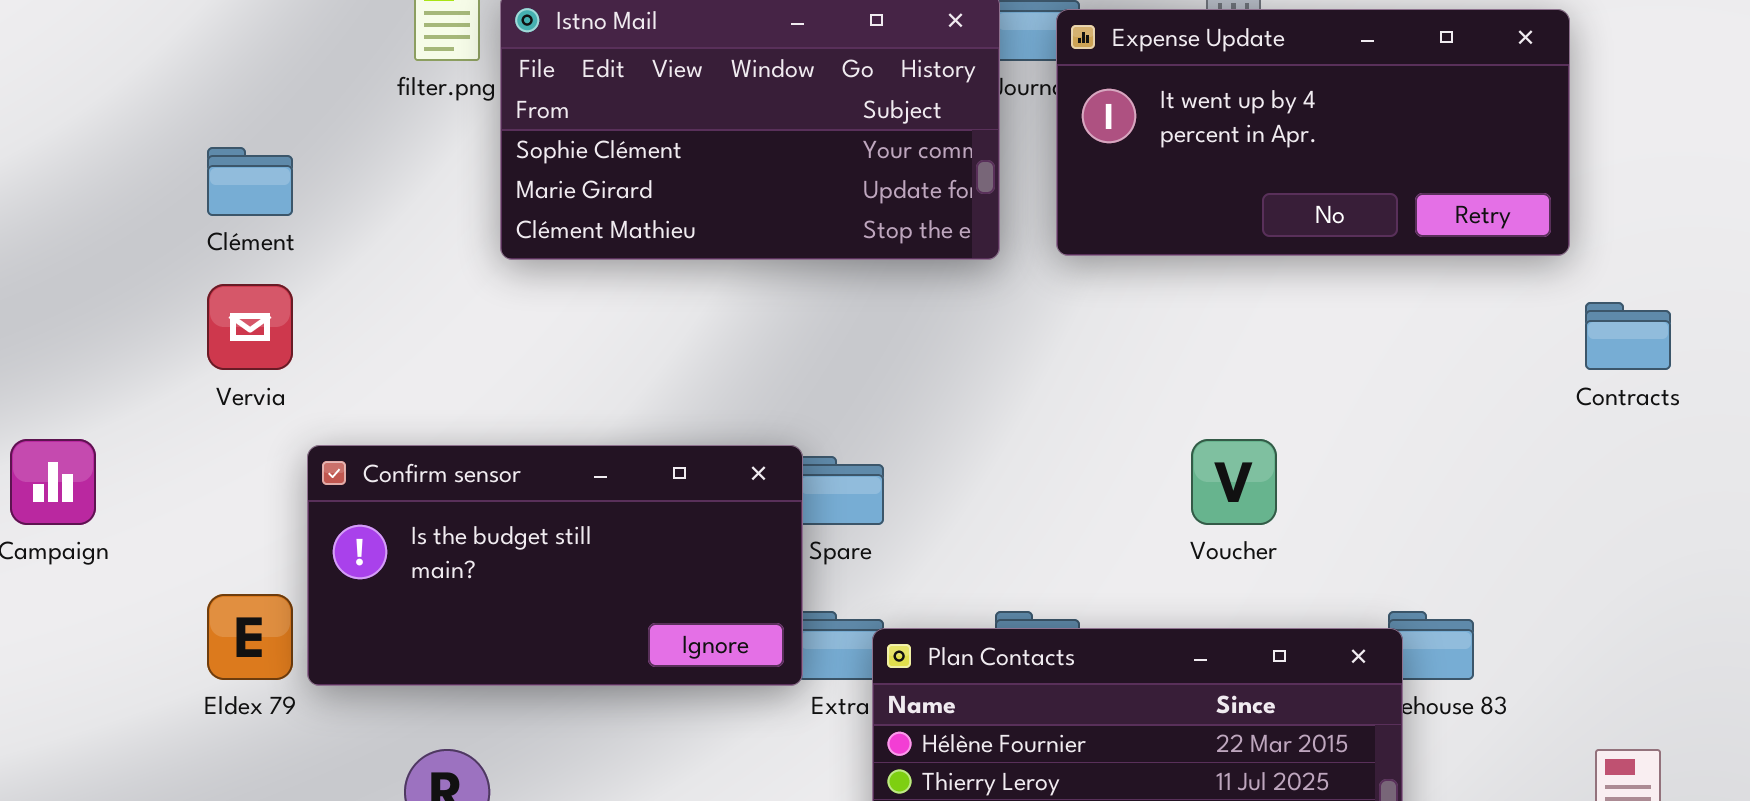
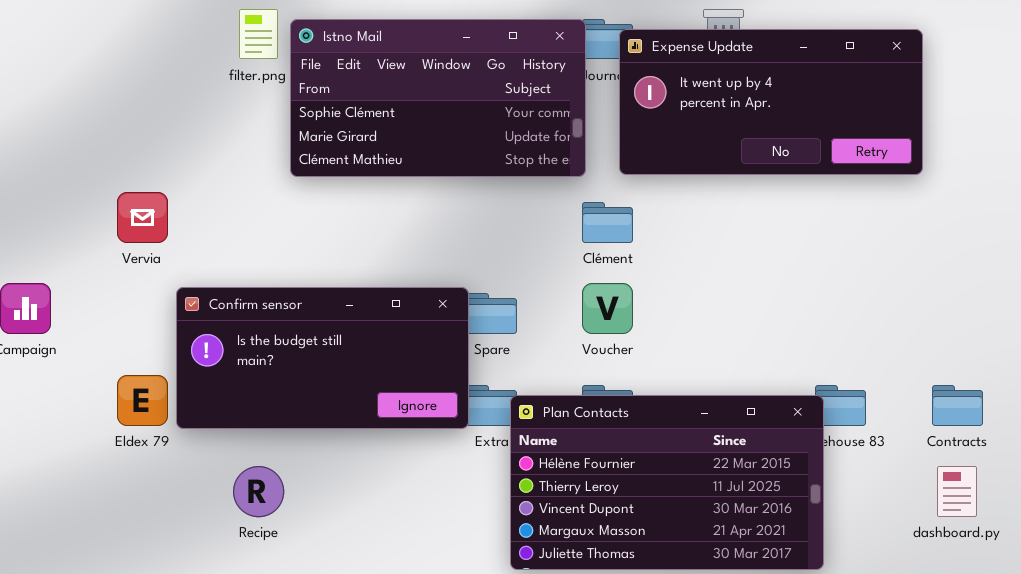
Clément: [207,147,293,216] -> [582,202,633,243], moved
Contracts: [1585,302,1671,370] -> [932,385,983,426], moved
Voucher: [1191,439,1277,525] -> [582,283,633,334], moved

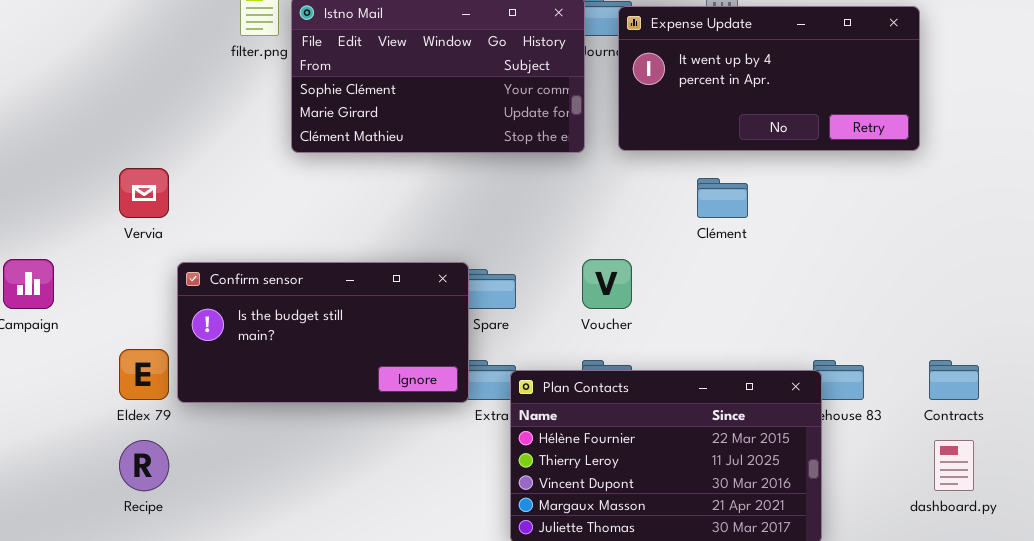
Clément: [582,202,633,243] -> [697,178,748,218], moved
Recipe: [233,466,284,517] -> [119,440,169,491], moved

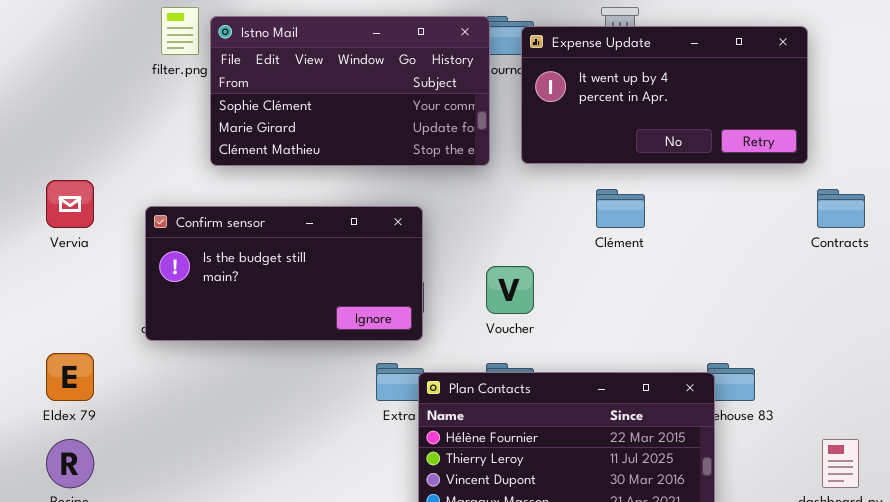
Confirm sensor: [177,262,469,403] -> [145,206,423,341], moved
Contracts: [929,360,979,400] -> [817,189,865,228], moved

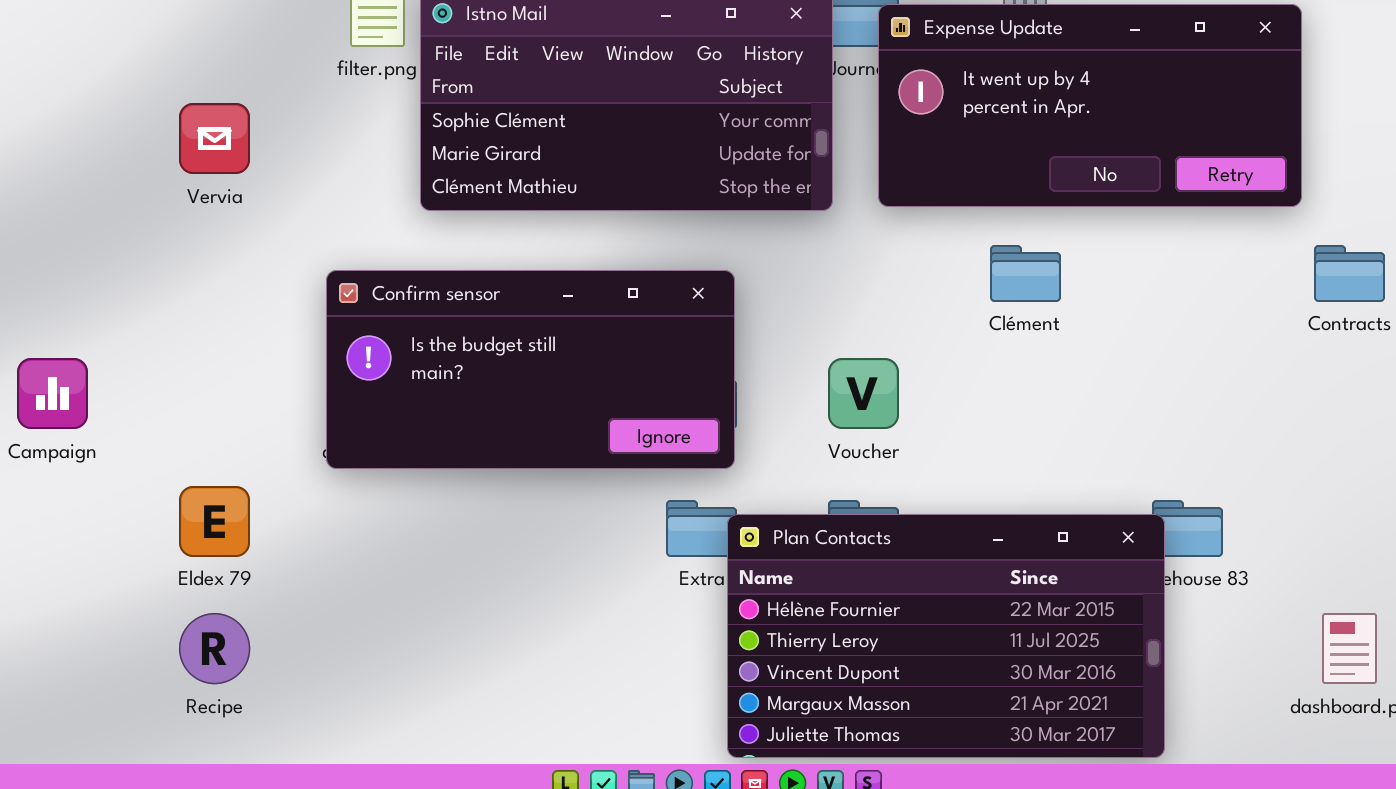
Vervia: [46,180,94,228] -> [179,103,250,174], moved

